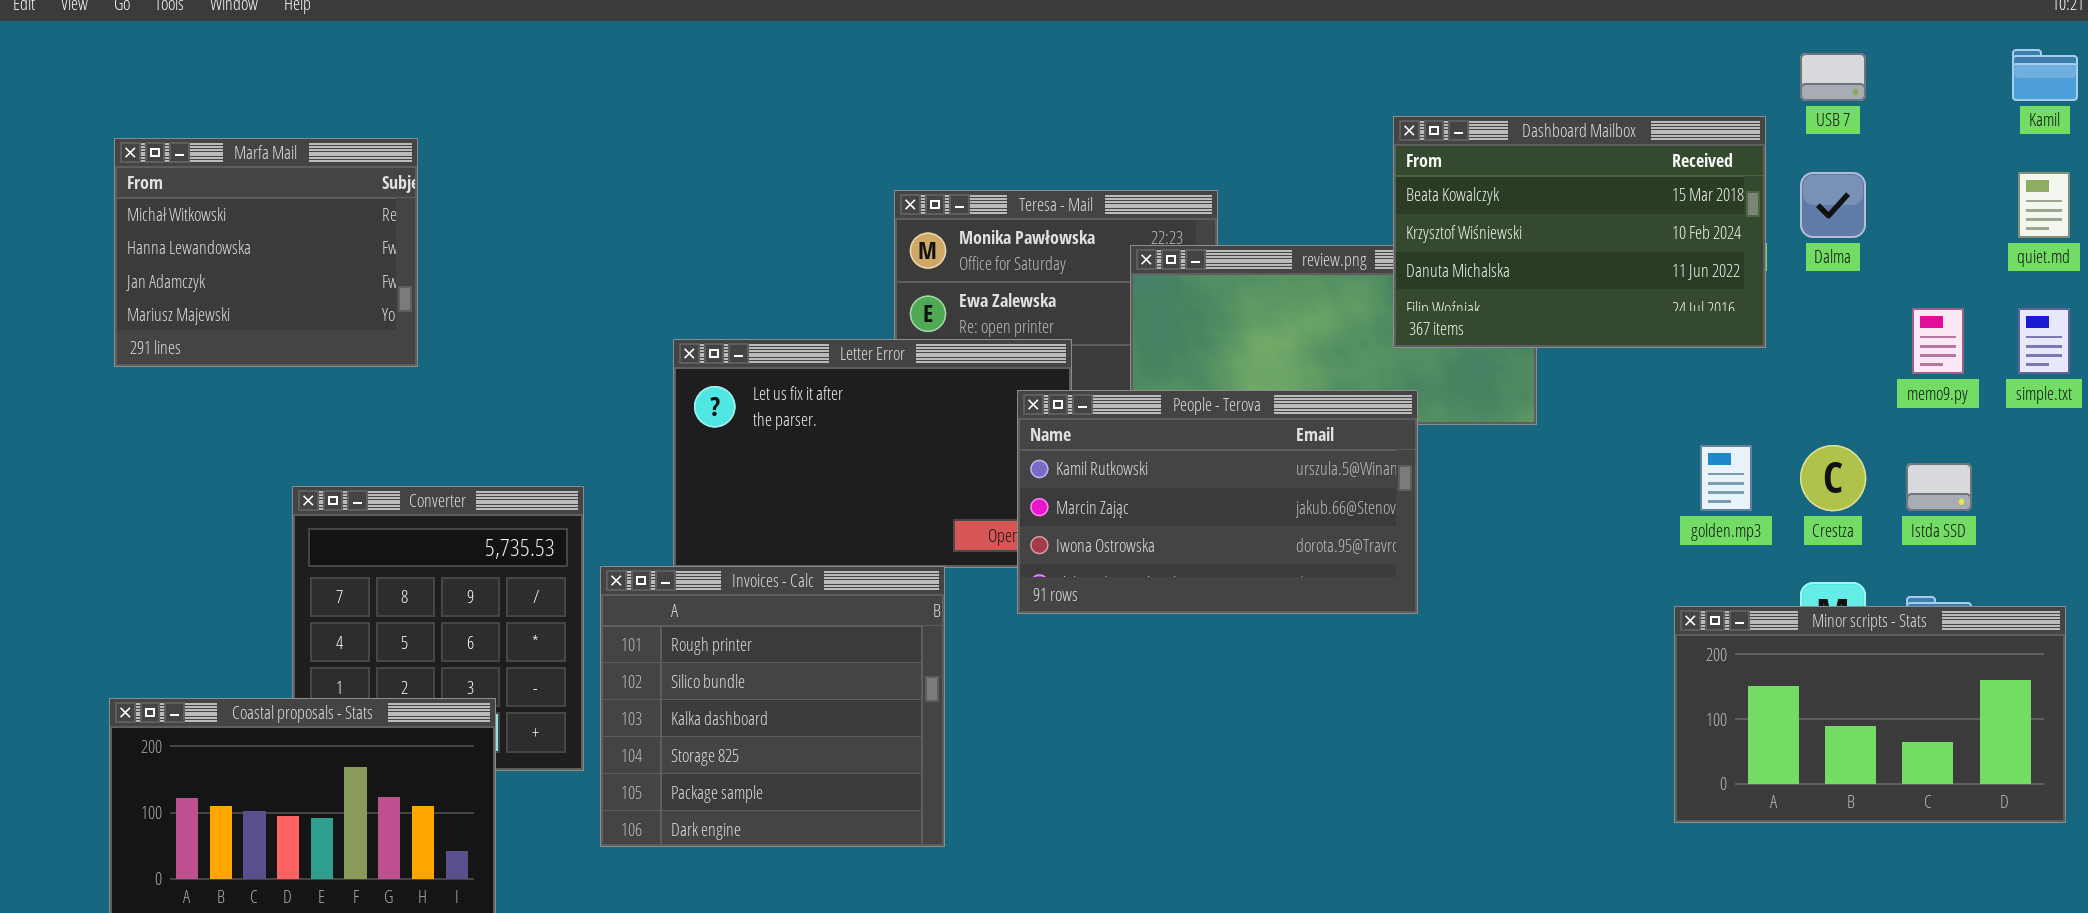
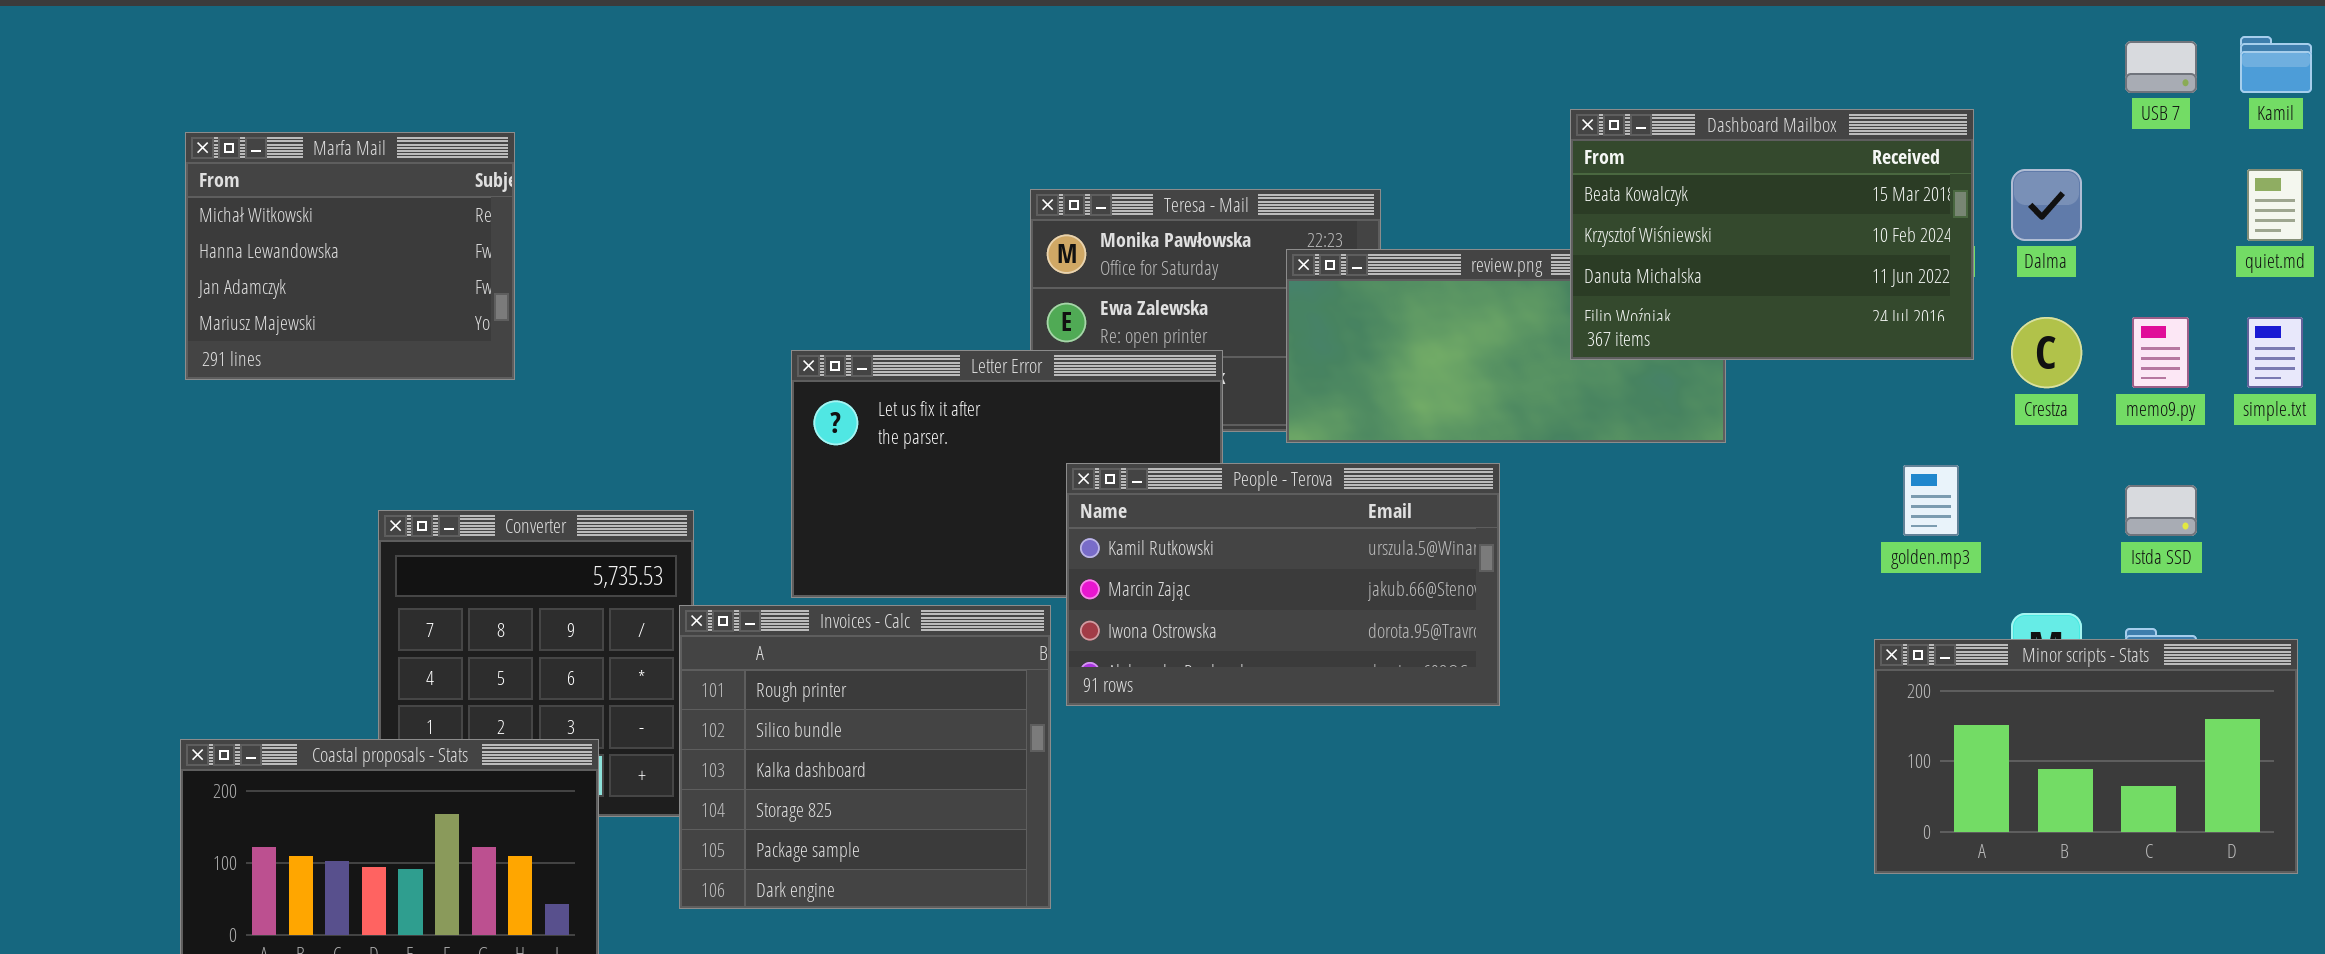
USB 7: [1800,53,1866,101] -> [2125,41,2197,93], moved
People - Terova: [1017,390,1418,614] -> [1066,463,1500,706], moved
Crestza: [1800,445,1866,511] -> [2011,317,2082,388], moved
Invoices - Calc: [600,566,945,847] -> [679,605,1051,909], moved

